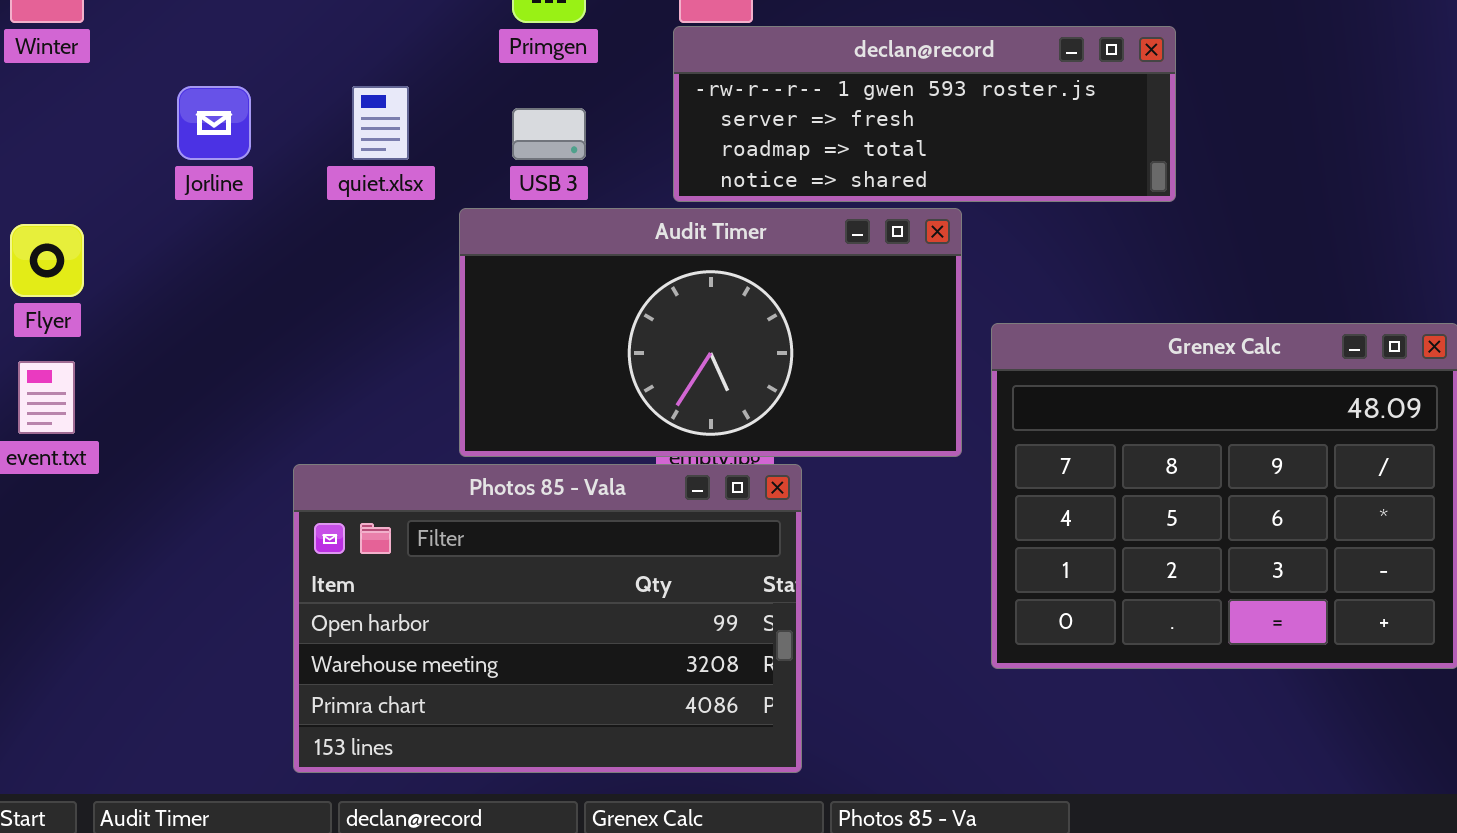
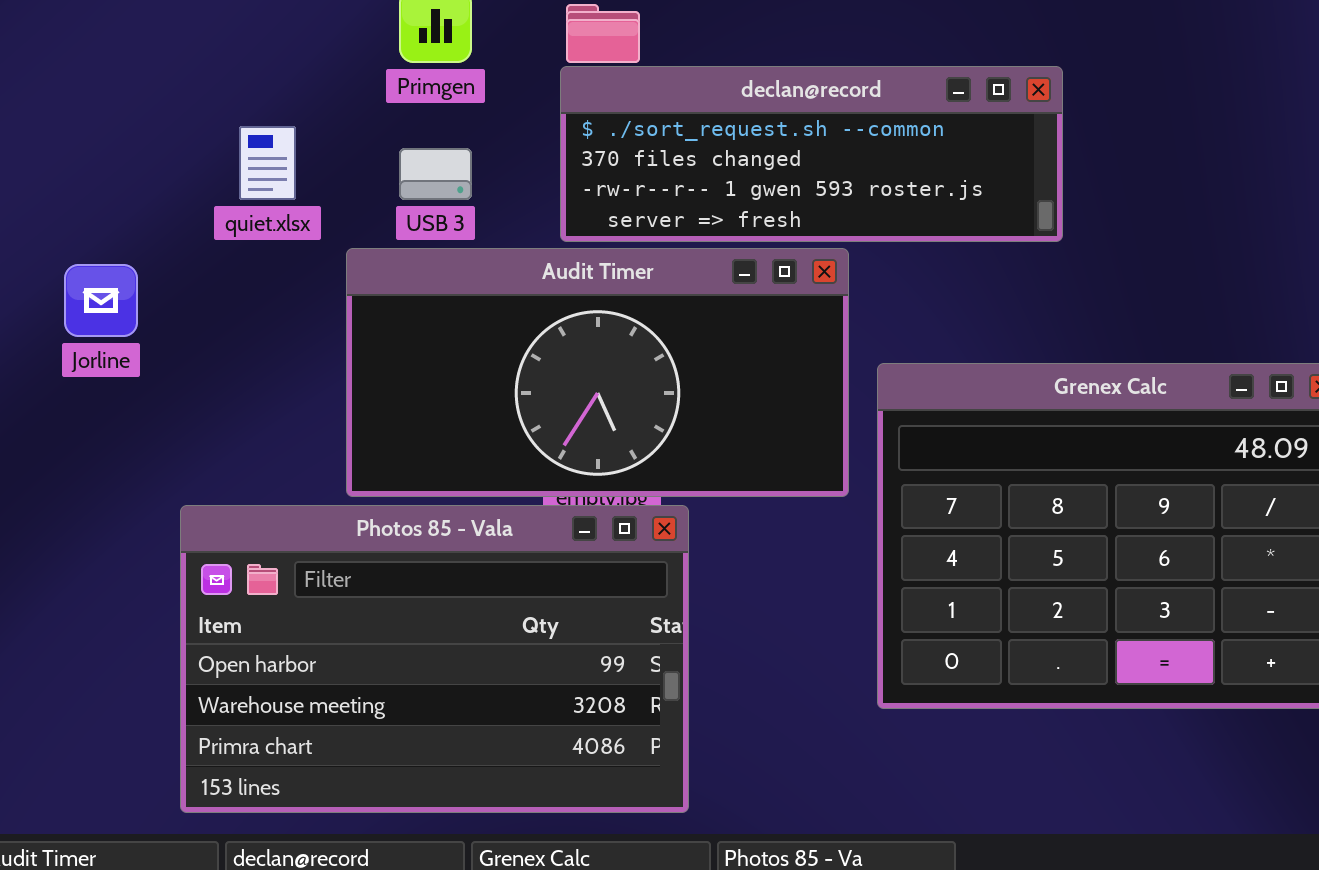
declan@record: [673,26,1176,202] -> [560,66,1063,242], scrolled up 2 rows
Jorline: [177,86,251,160] -> [64,264,138,337], moved

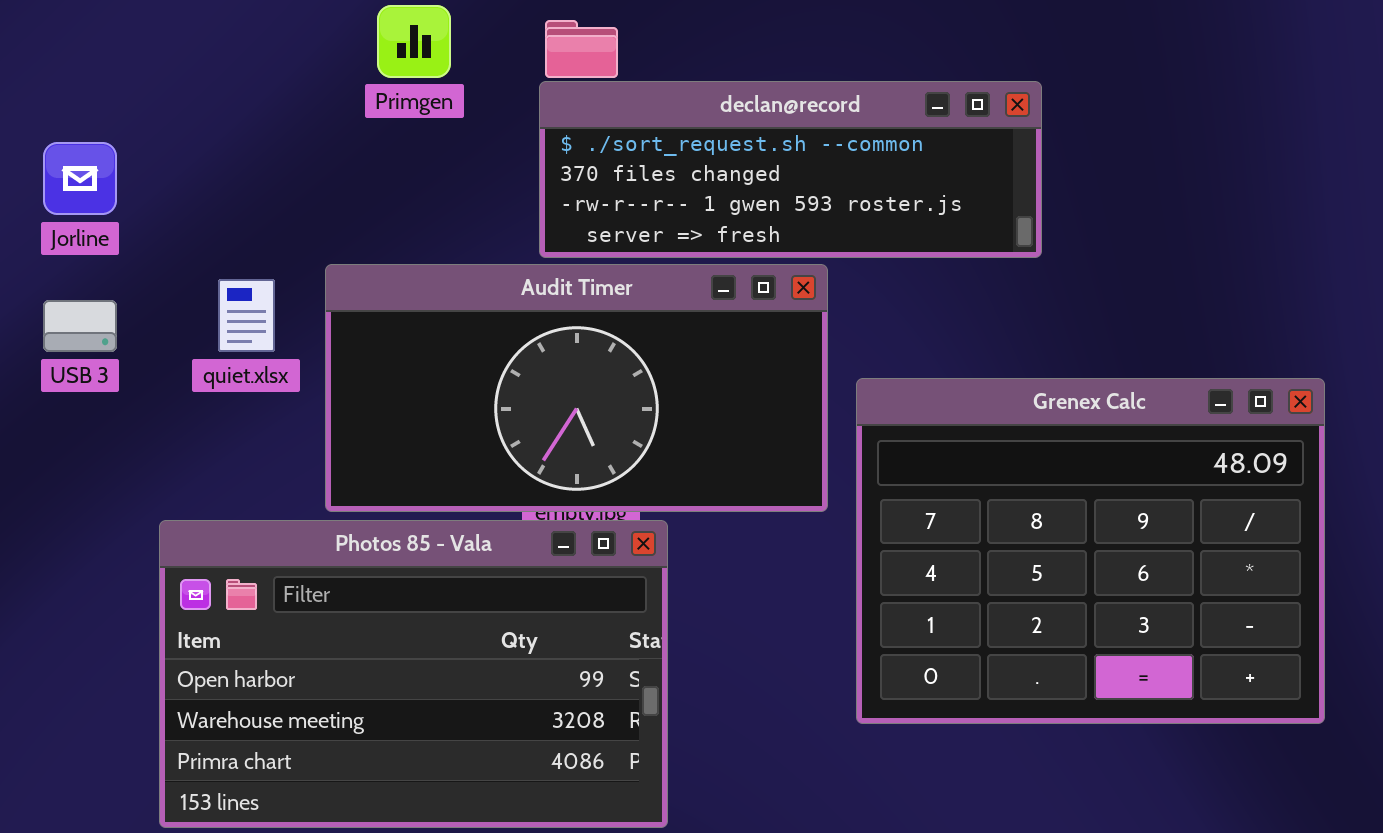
quiet.xlsx: [239,126,296,200] -> [218,279,275,352], moved
USB 3: [399,148,472,200] -> [43,300,117,352], moved
Jorline: [64,264,138,337] -> [43,142,117,215], moved

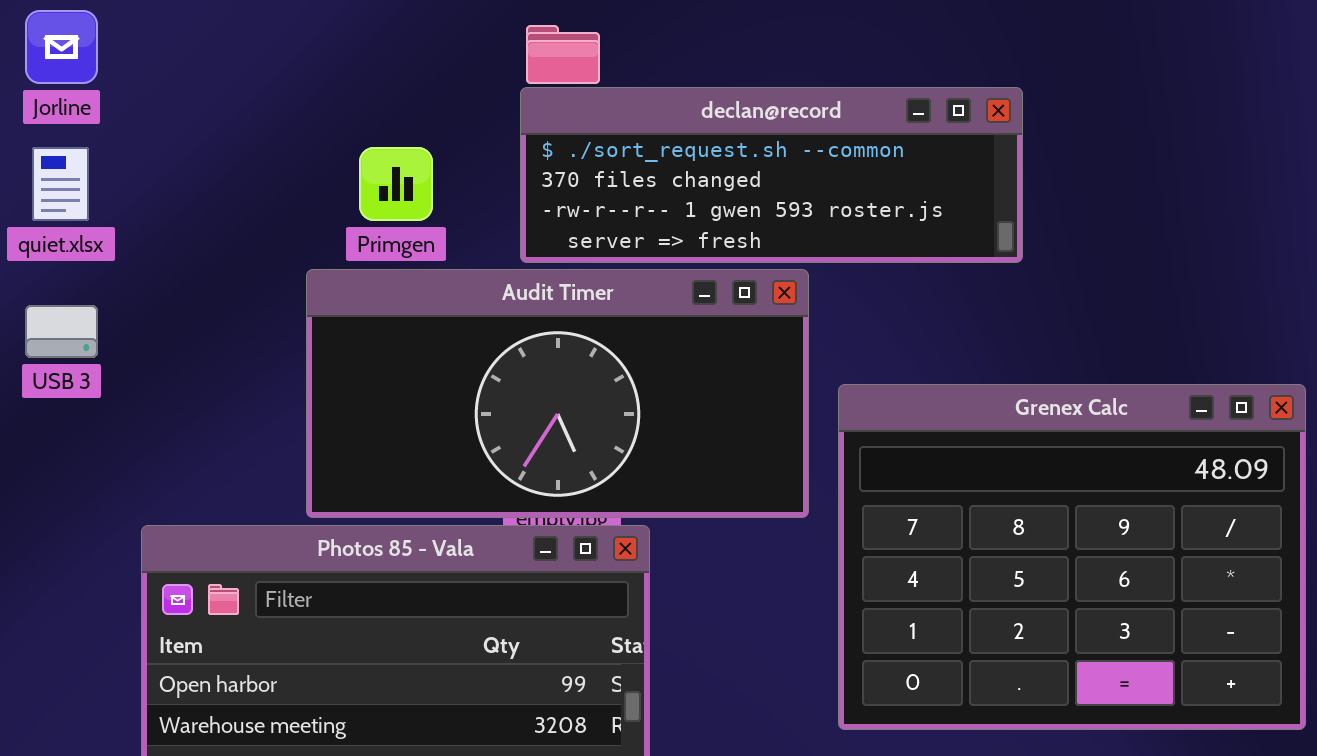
Primgen: [377,5,451,78] -> [359,147,433,221], moved
Jorline: [43,142,117,215] -> [25,10,98,84], moved
quiet.xlsx: [218,279,275,352] -> [32,147,89,221], moved

